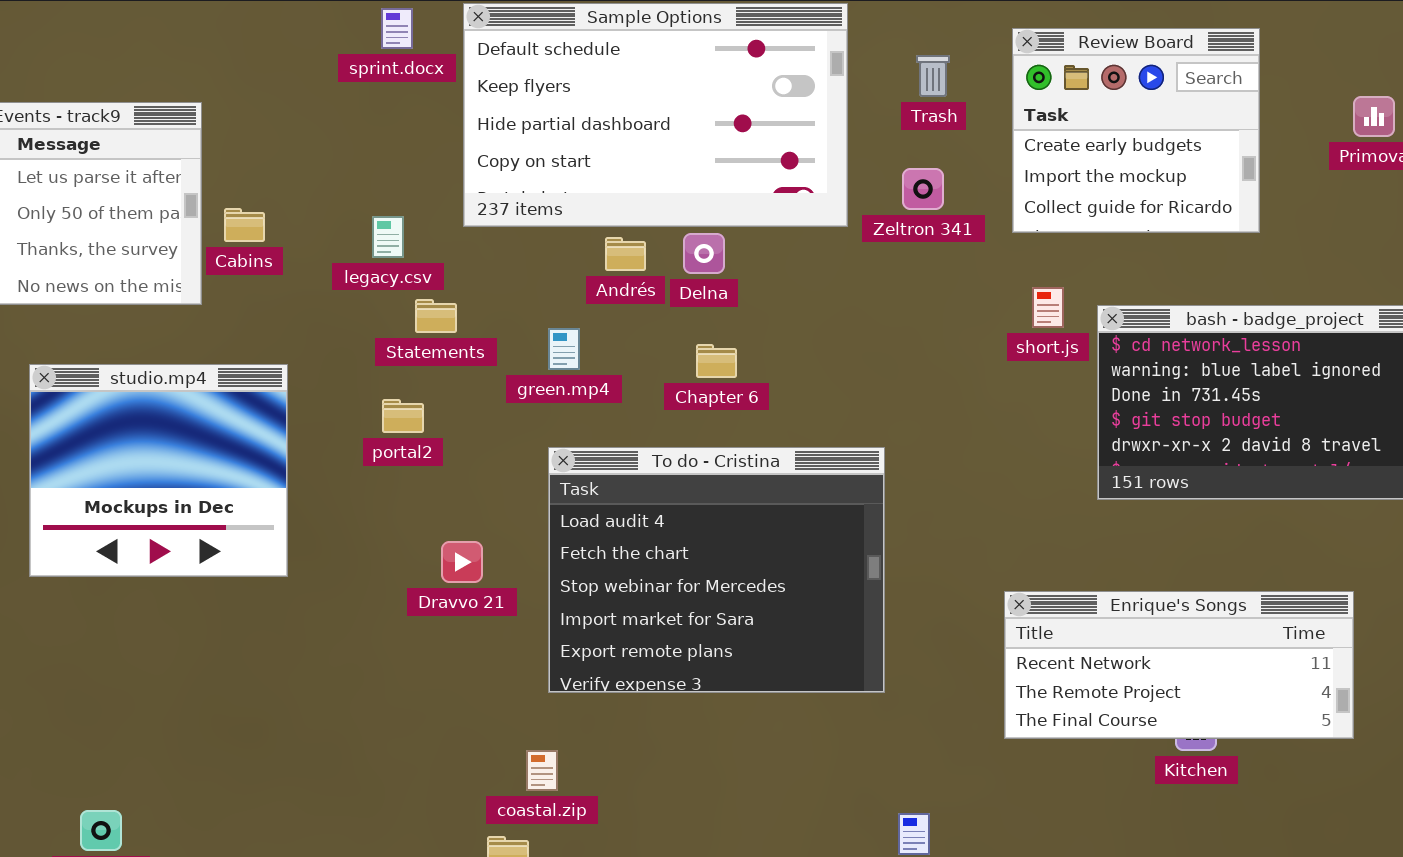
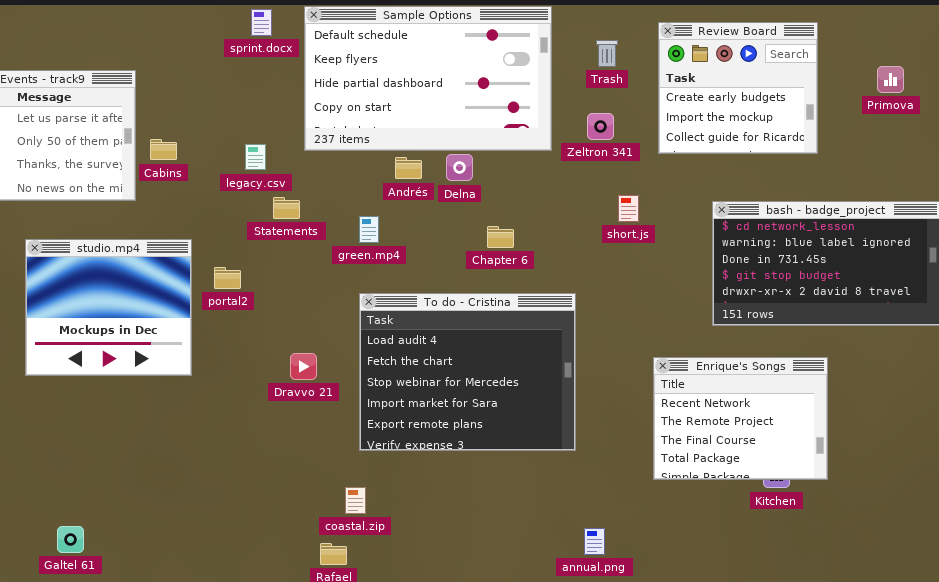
short.js: [1032,287,1064,328] -> [618,195,639,222], moved
Chapter 6: [696,344,737,378] -> [487,226,514,248], moved
portal2: [382,399,424,433] -> [214,267,241,289], moved
Enrique's Songs: [1004,591,1354,739] -> [653,357,828,480], resized

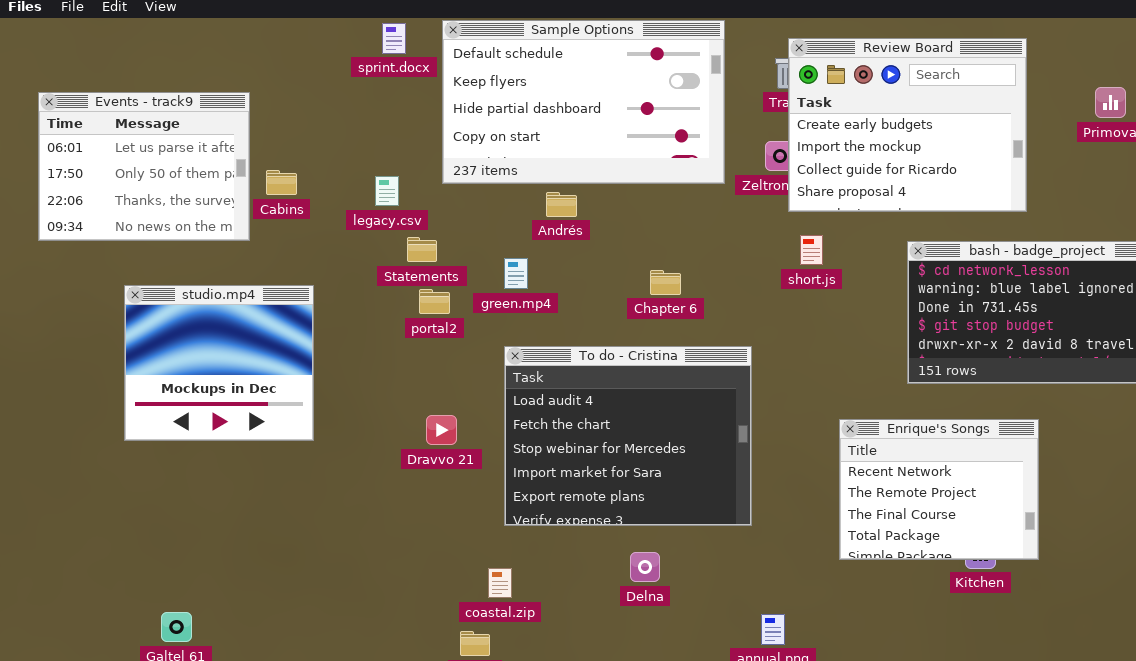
Review Board: [658,22,818,154] -> [788,38,1027,212], resized
Delna: [446,154,473,181] -> [630,552,660,582], moved
portal2: [214,267,241,289] -> [419,289,450,314], moved

